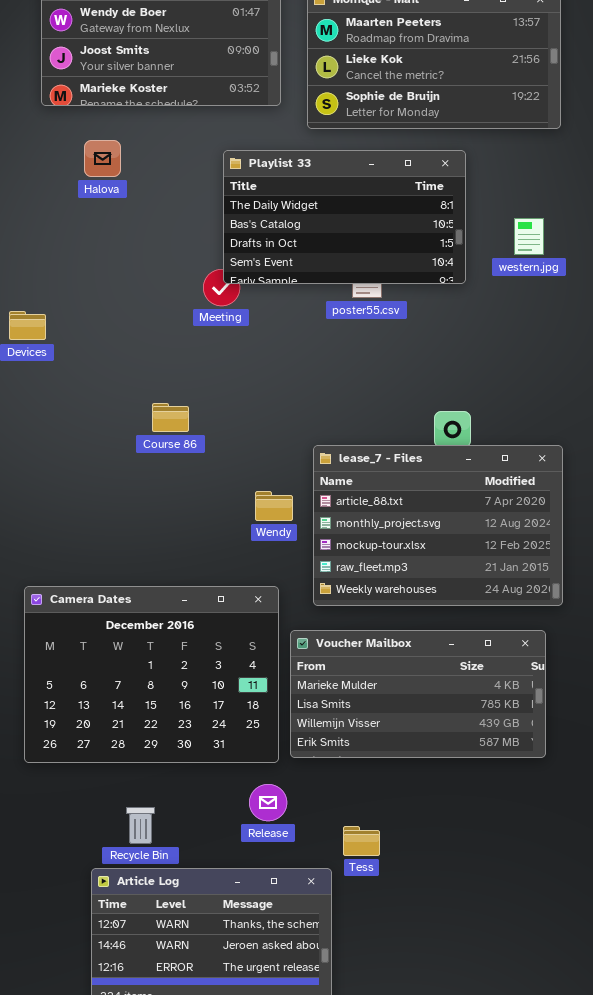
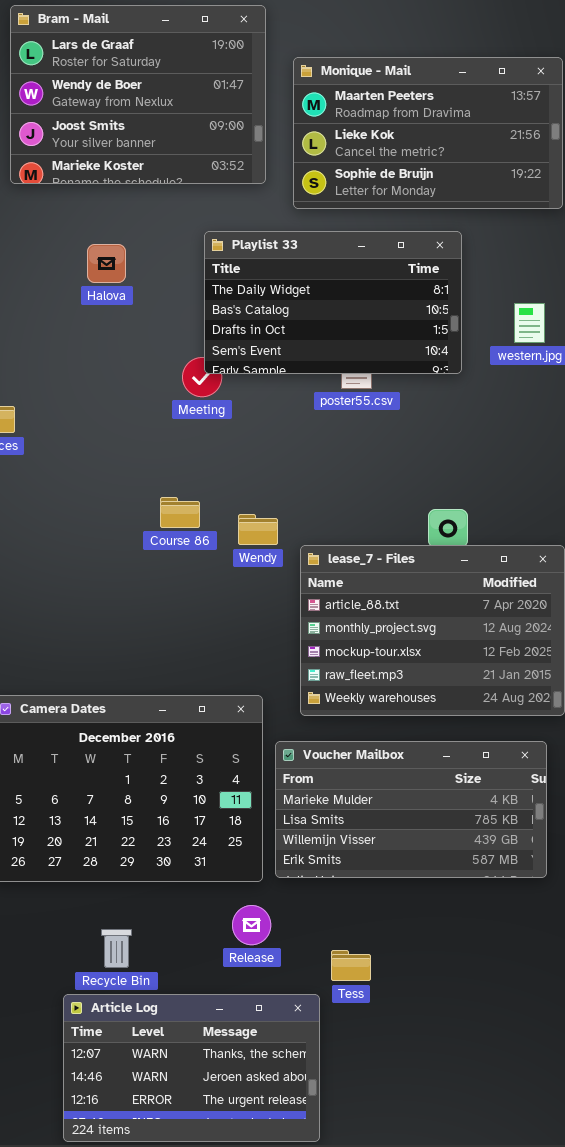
Halova: [84,140,121,177] -> [87,244,126,283], moved
Course 86: [152,403,189,432] -> [160,497,200,528], moved
Wendy: [255,491,293,521] -> [238,514,278,545], moved

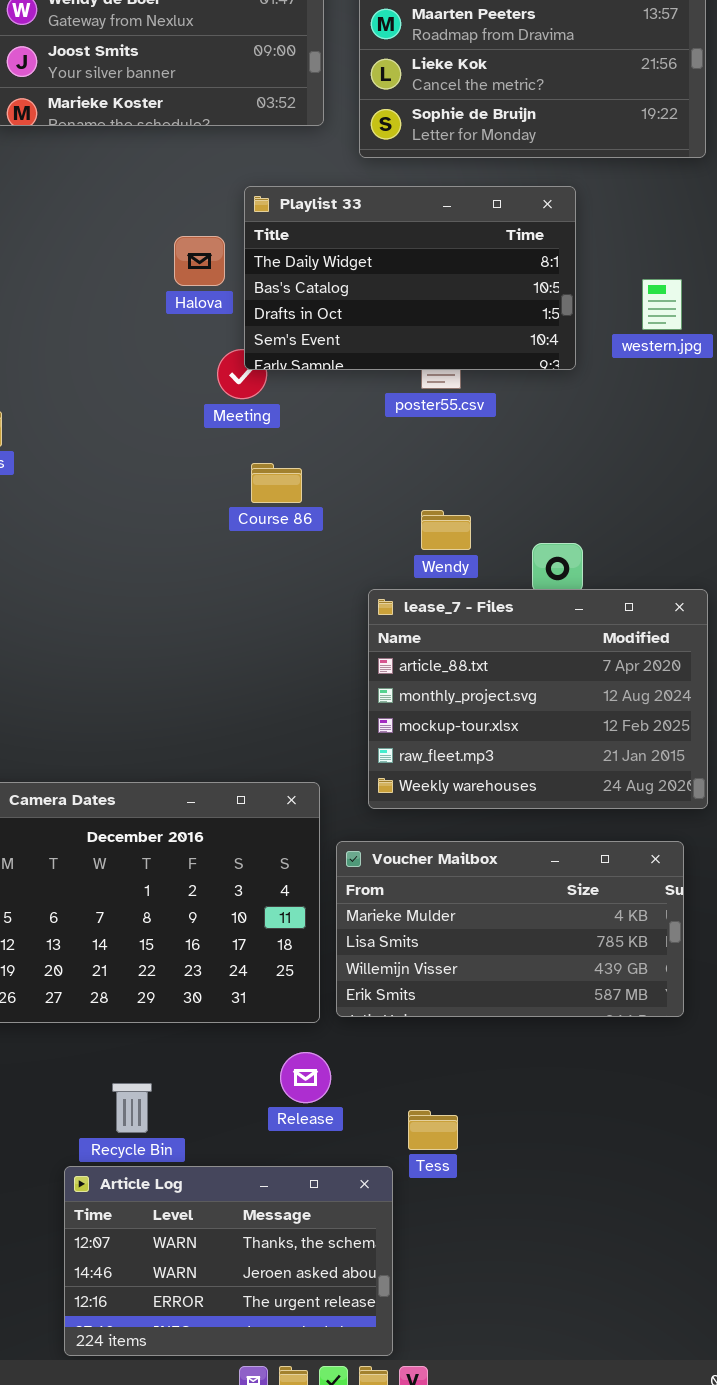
Halova: [87,244,126,283] -> [174,236,225,286], moved
Course 86: [160,497,200,528] -> [251,463,302,503], moved
Wendy: [238,514,278,545] -> [421,510,471,550], moved

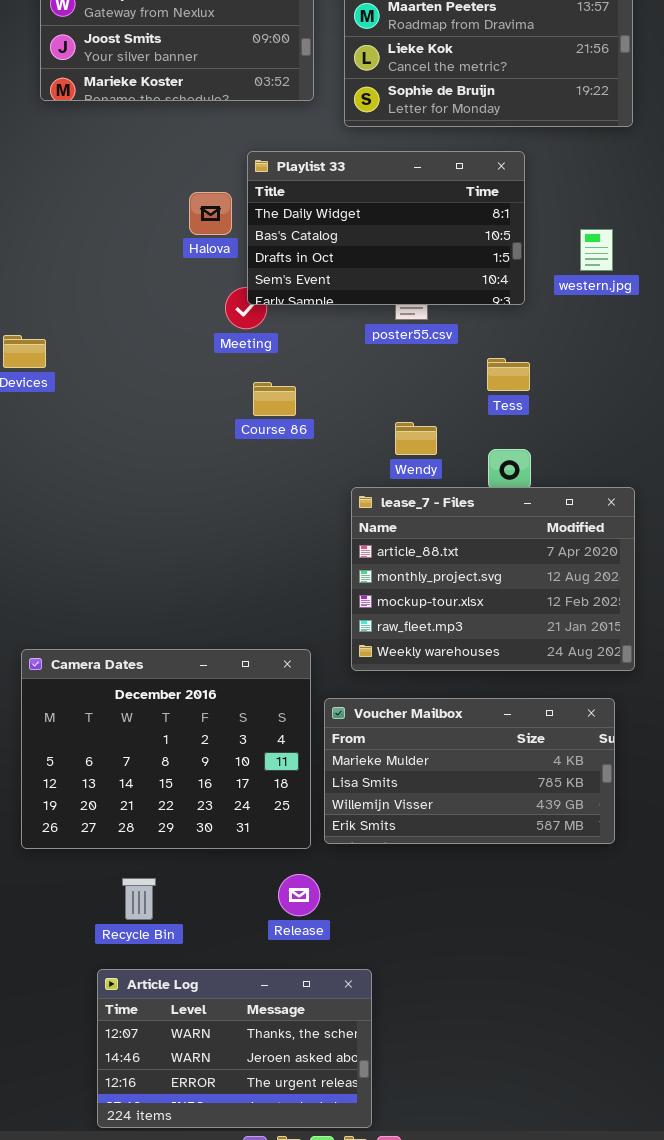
Recycle Bin: [112,1083,152,1133] -> [122,878,156,920], moved
Tess: [408,1110,458,1150] -> [487,358,530,391], moved

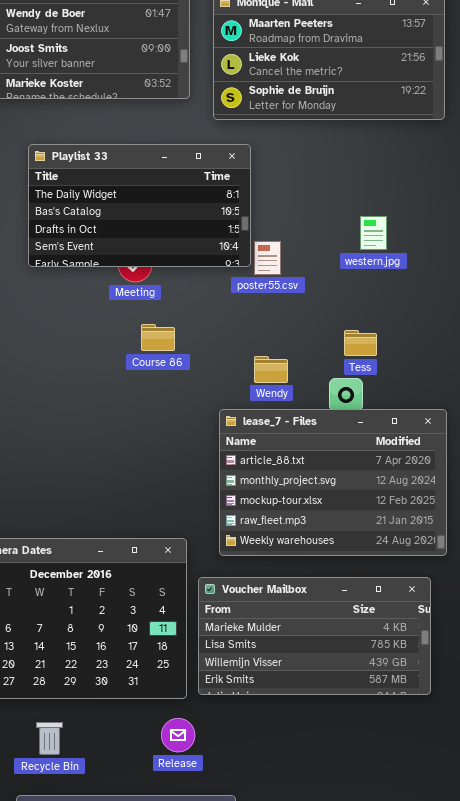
Playlist 33: [247,151,525,305] -> [28,144,251,267], moved
western.jpg: [580,229,613,271] -> [360,216,387,250], moved
Tess: [487,358,530,391] -> [344,330,377,356], moved

